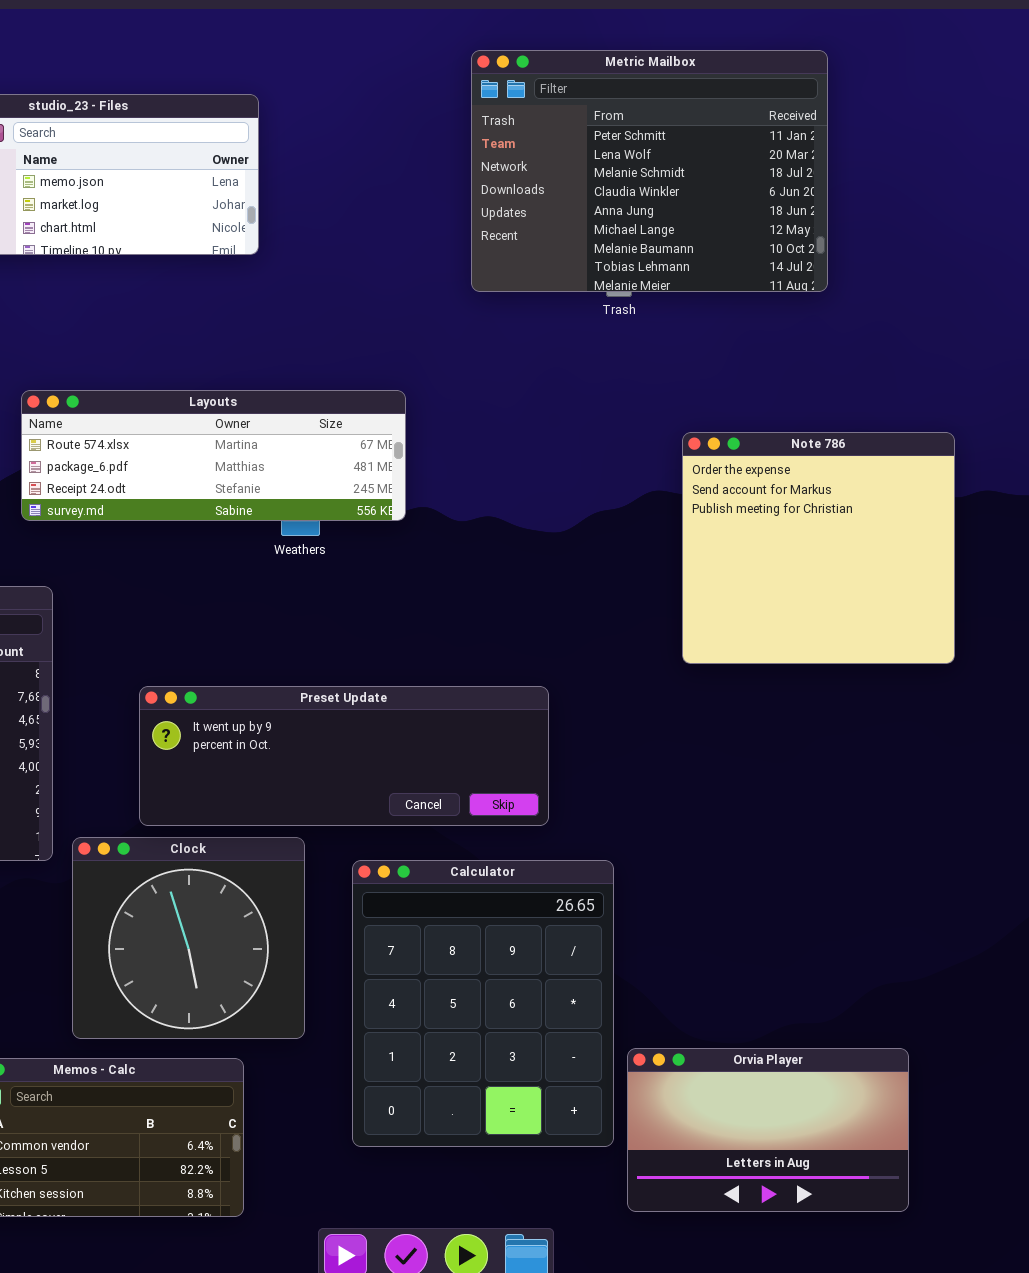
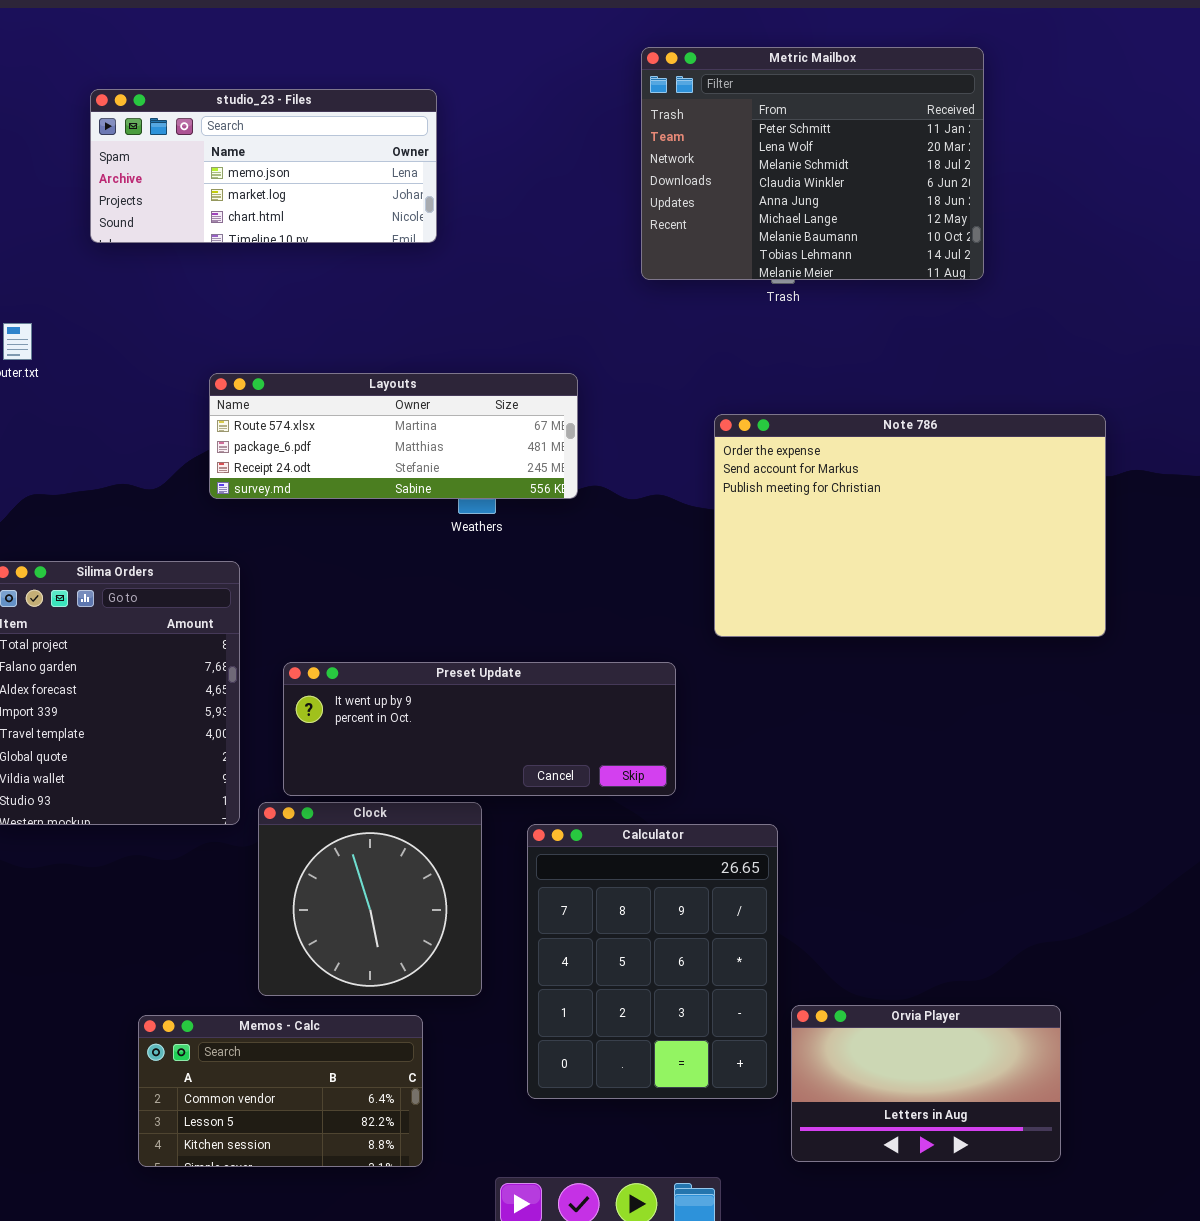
Note 786: [682,432,955,664] -> [714,414,1106,637], resized
Preset Update: [139,686,549,826] -> [283,662,676,796], moved

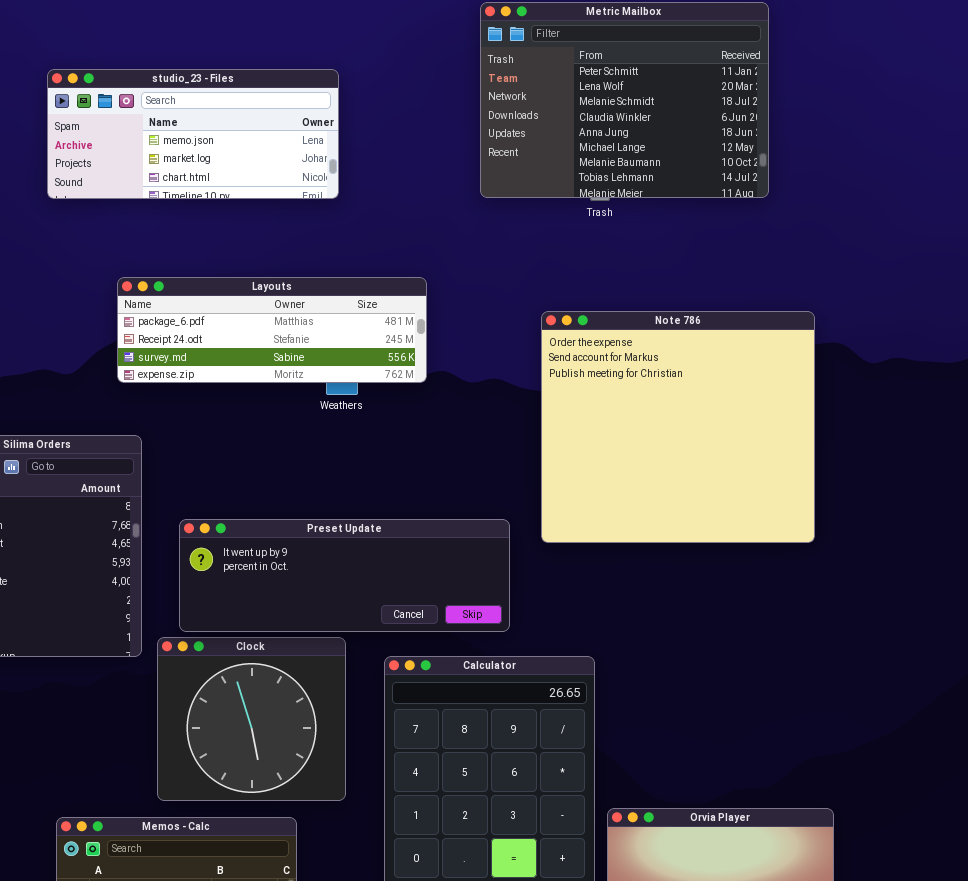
studio_23 - Files: [90,89,437,243] -> [47,69,339,199], moved
Layouts: [209,373,578,499] -> [117,277,427,383], scrolled down 1 row
Note 786: [714,414,1106,637] -> [541,311,815,543], resized

